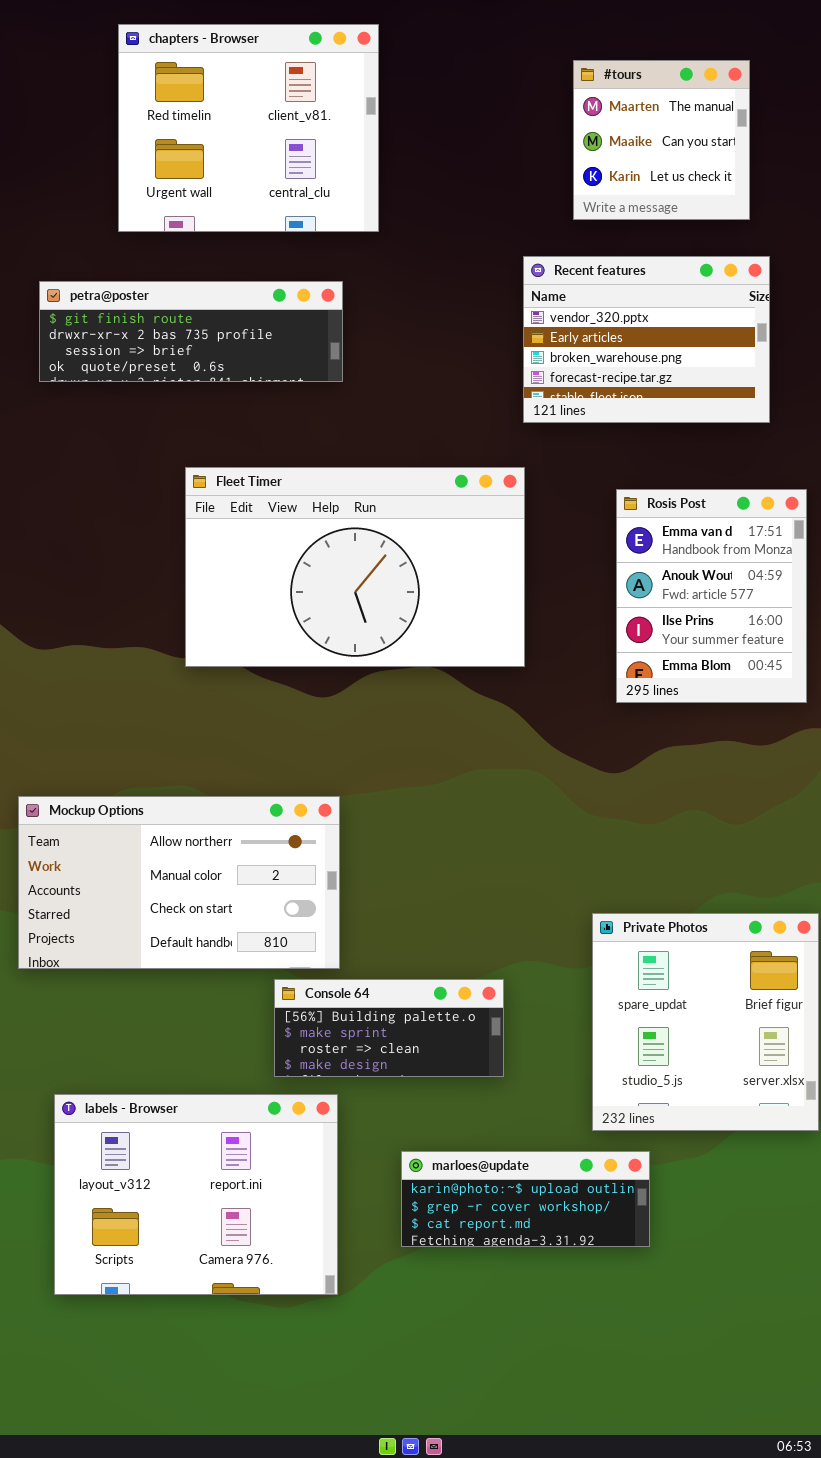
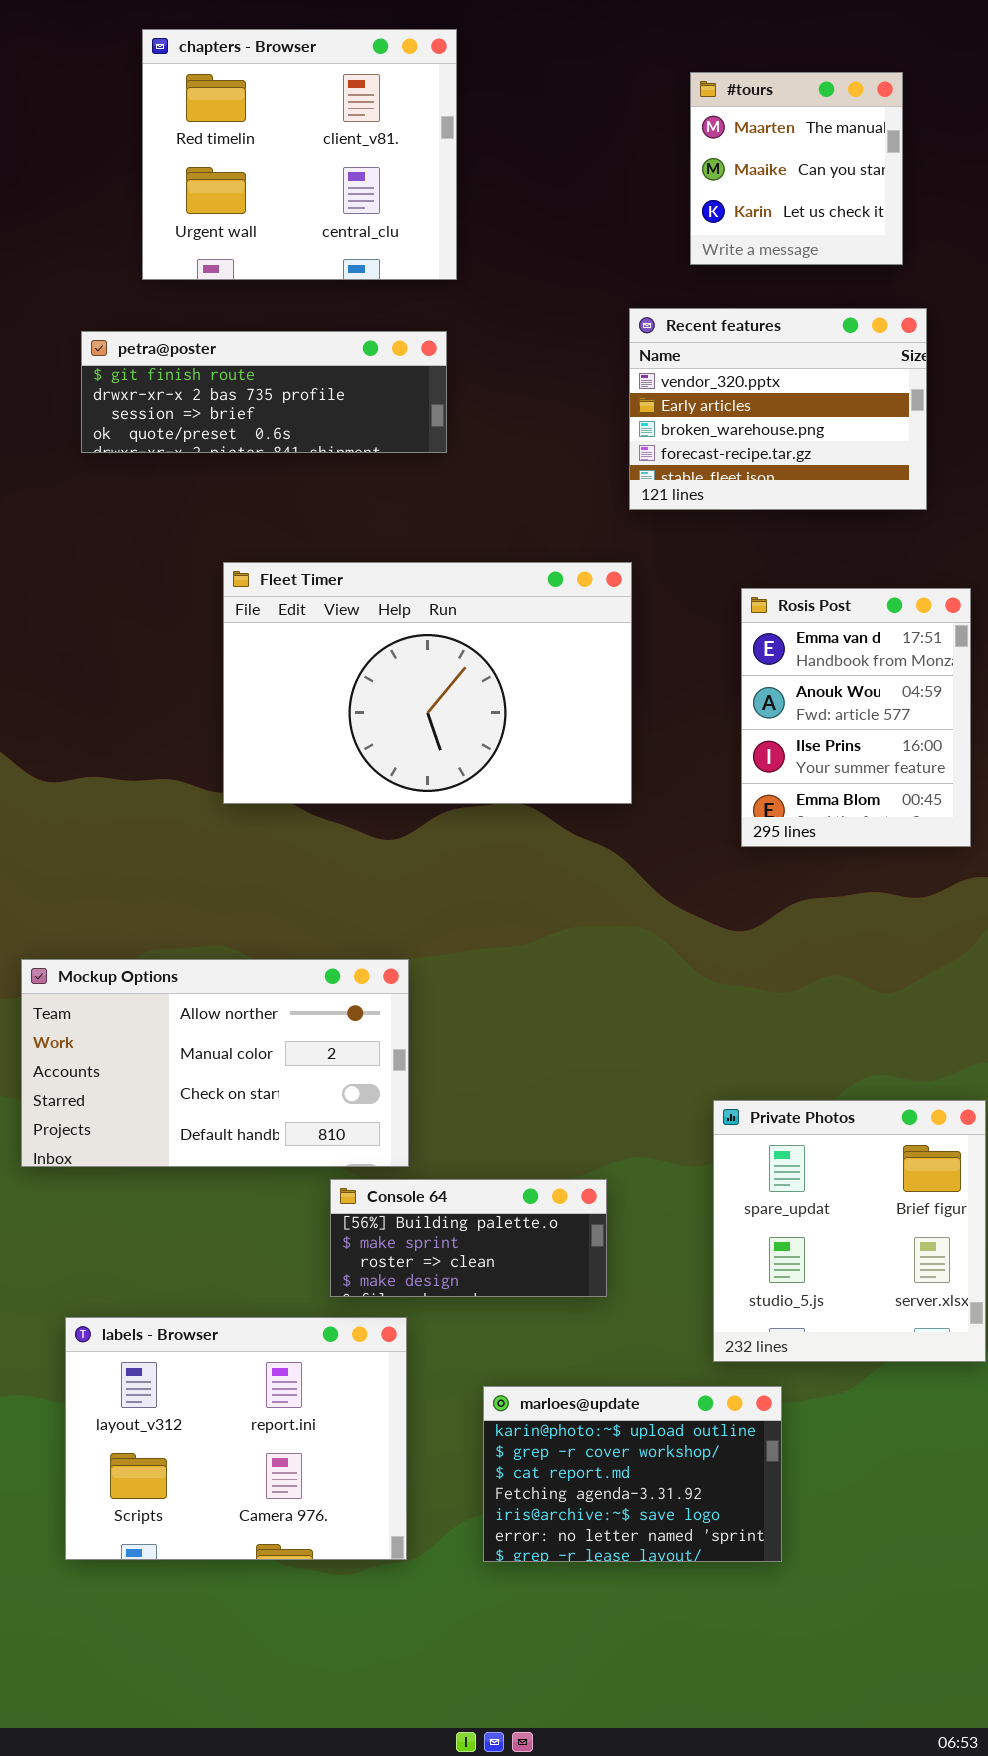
petra@poster: [39,281,343,382] -> [81,331,447,453], moved
marloes@update: [401,1151,650,1247] -> [483,1386,782,1562], resized

